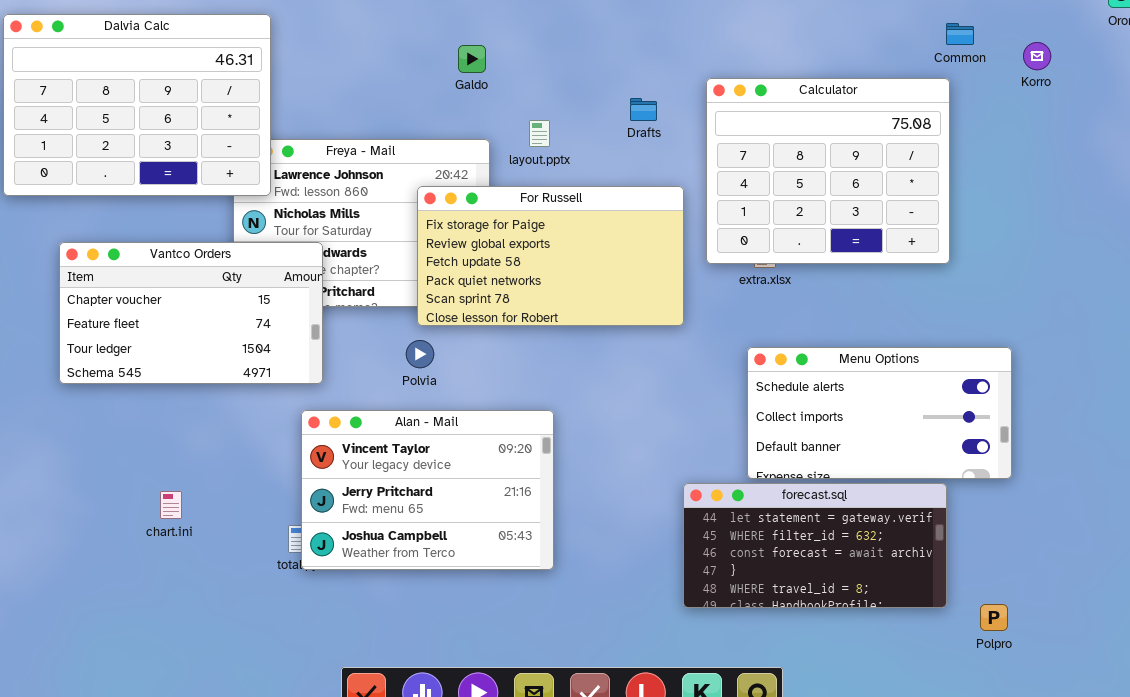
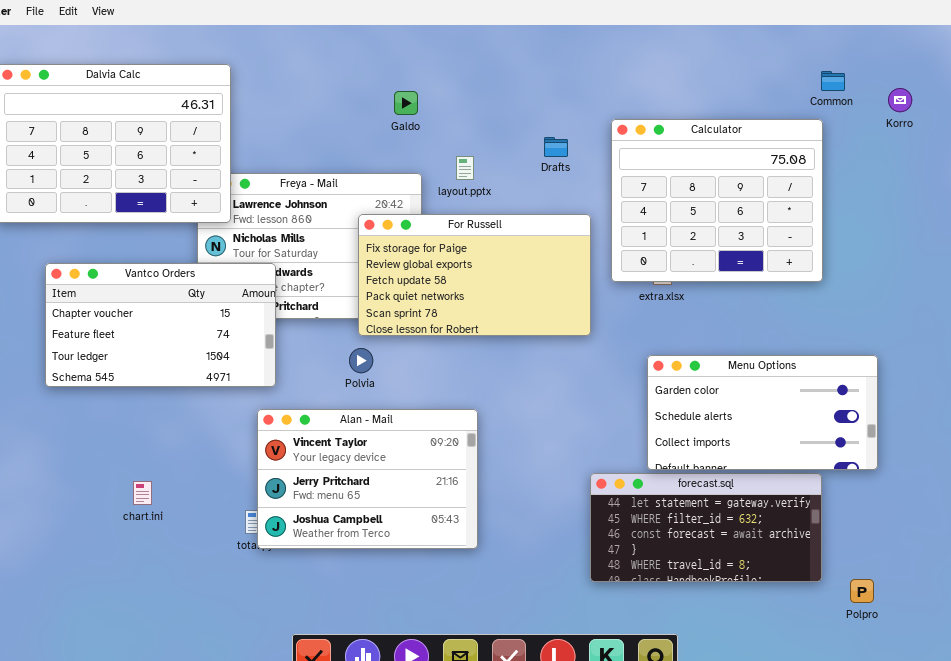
Menu Options: [747,347,1012,479] -> [647,355,878,470], scrolled up 1 row

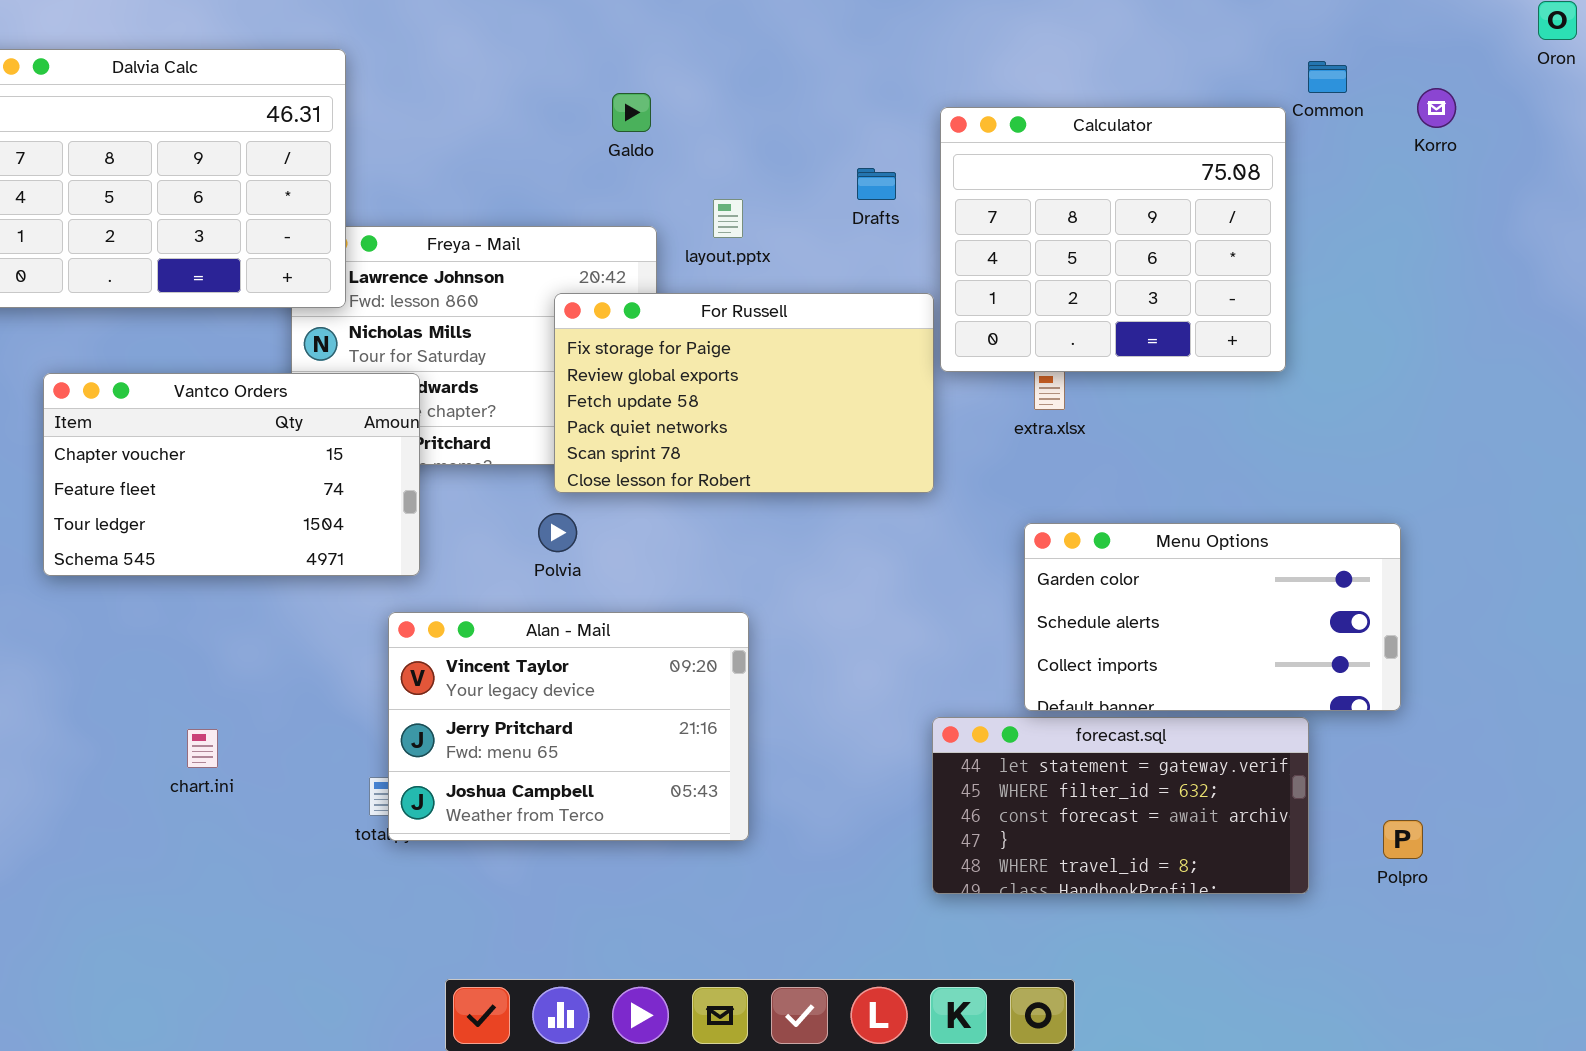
Calculator: [611,119,823,282] -> [940,107,1286,372], moved
Polpro: [850,579,874,603] -> [1383,820,1423,859], moved

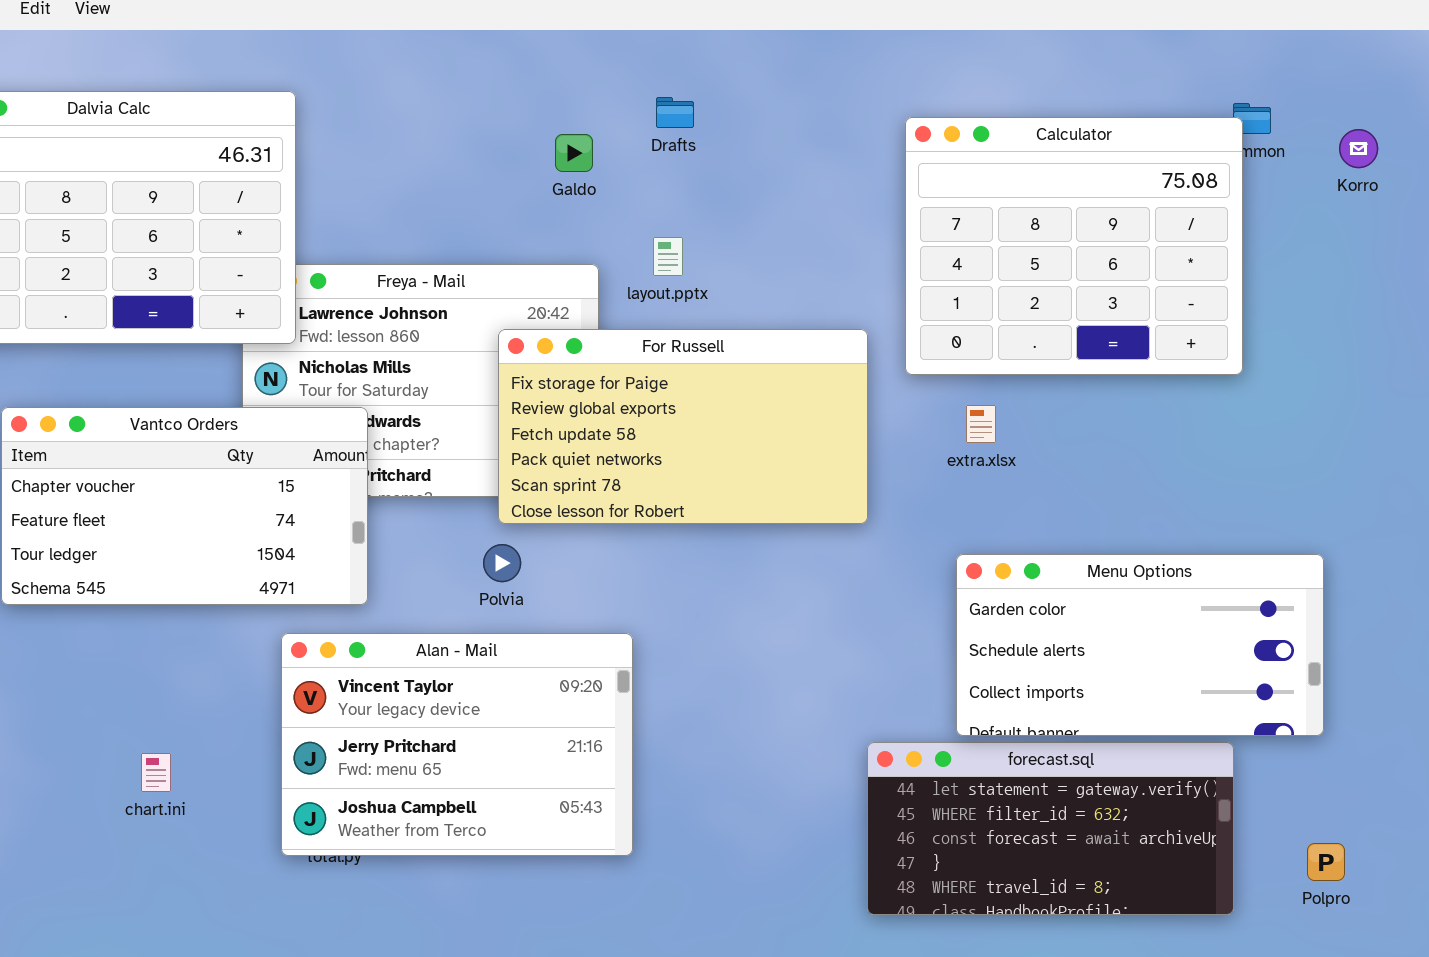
Calculator: [940,107,1286,372] -> [905,117,1243,375], moved
Drafts: [857,168,896,200] -> [656,97,694,128], moved
Alan - Mail: [388,612,749,841] -> [281,633,633,856], moved

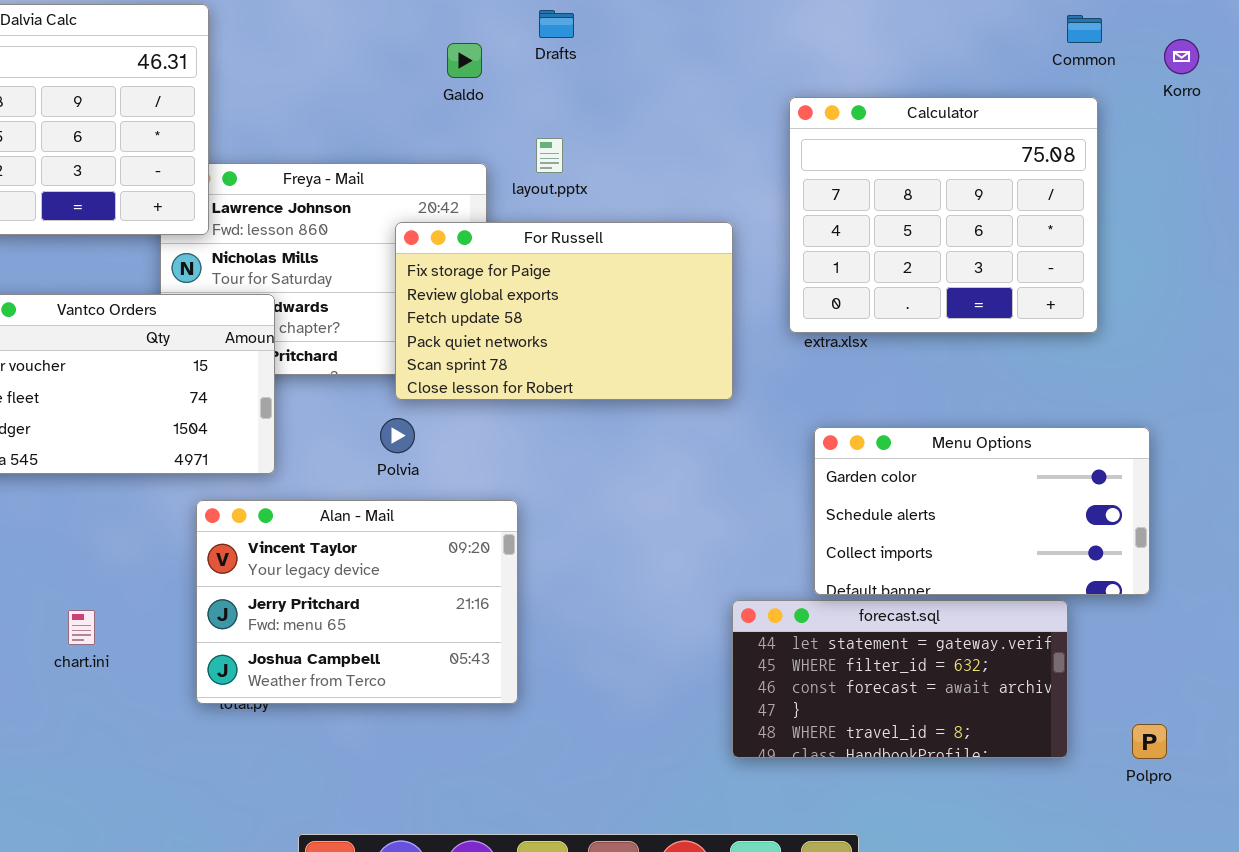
Calculator: [905,117,1243,375] -> [789,97,1098,333], moved
Polpro: [1307,843,1345,881] -> [1132,724,1167,759], moved

